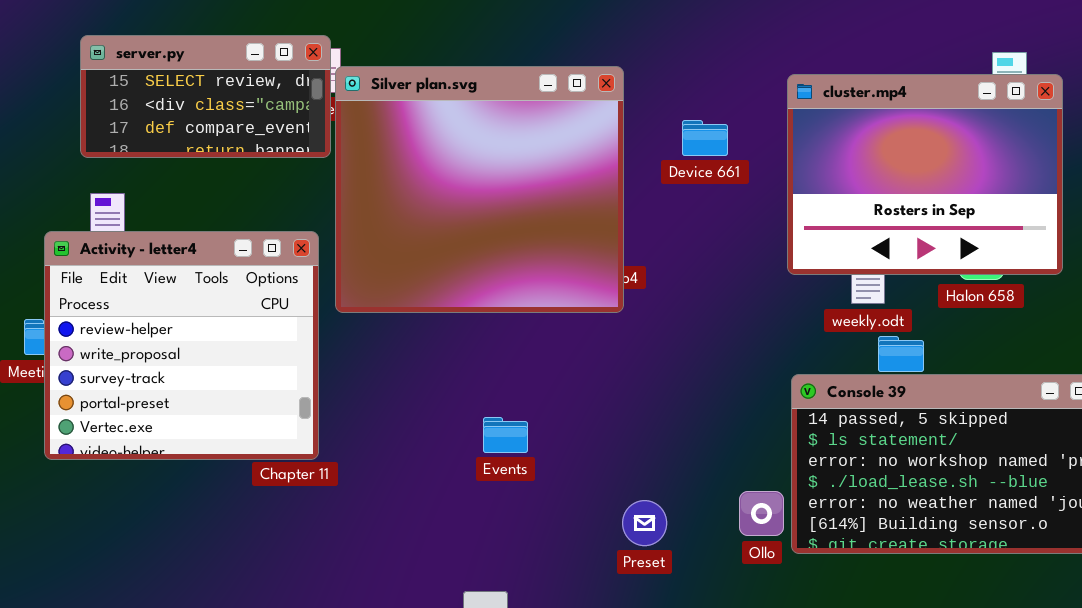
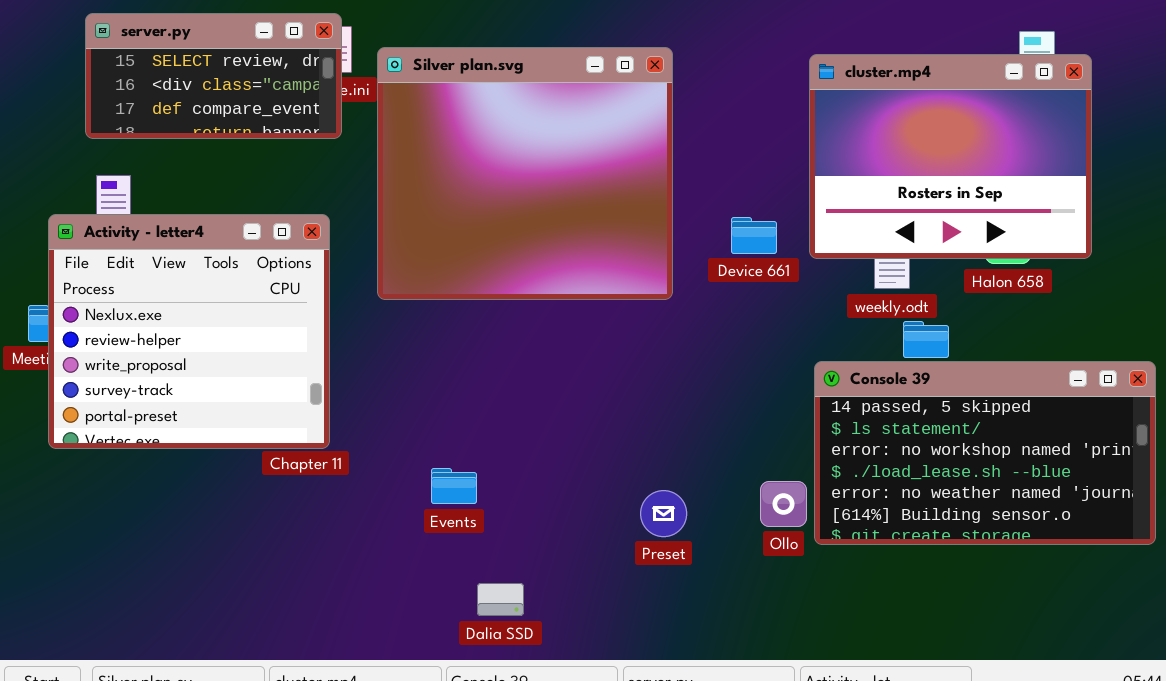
Silver plan.svg: [335,66,624,313] -> [377,47,673,300], moved
Device 661: [682,120,728,156] -> [731,217,777,254], moved
Activity - letter4: [44,231,319,460] -> [48,214,330,449], scrolled up 1 row
Events: [483,417,528,453] -> [431,468,477,504], moved

